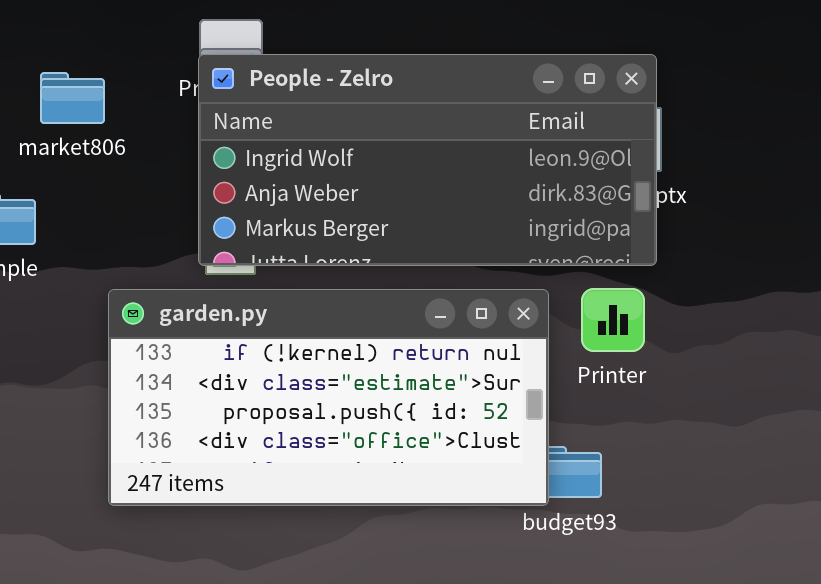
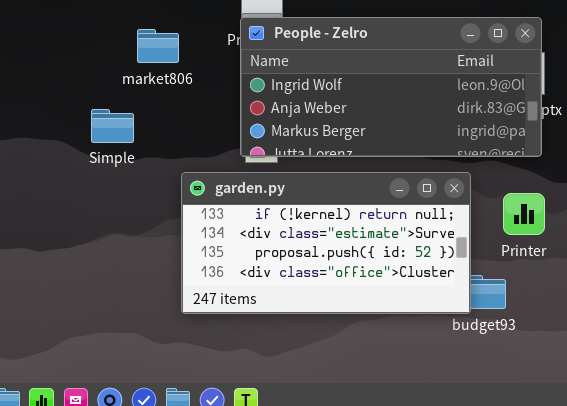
Printer: [581,288,645,352] -> [503,193,545,235], moved

